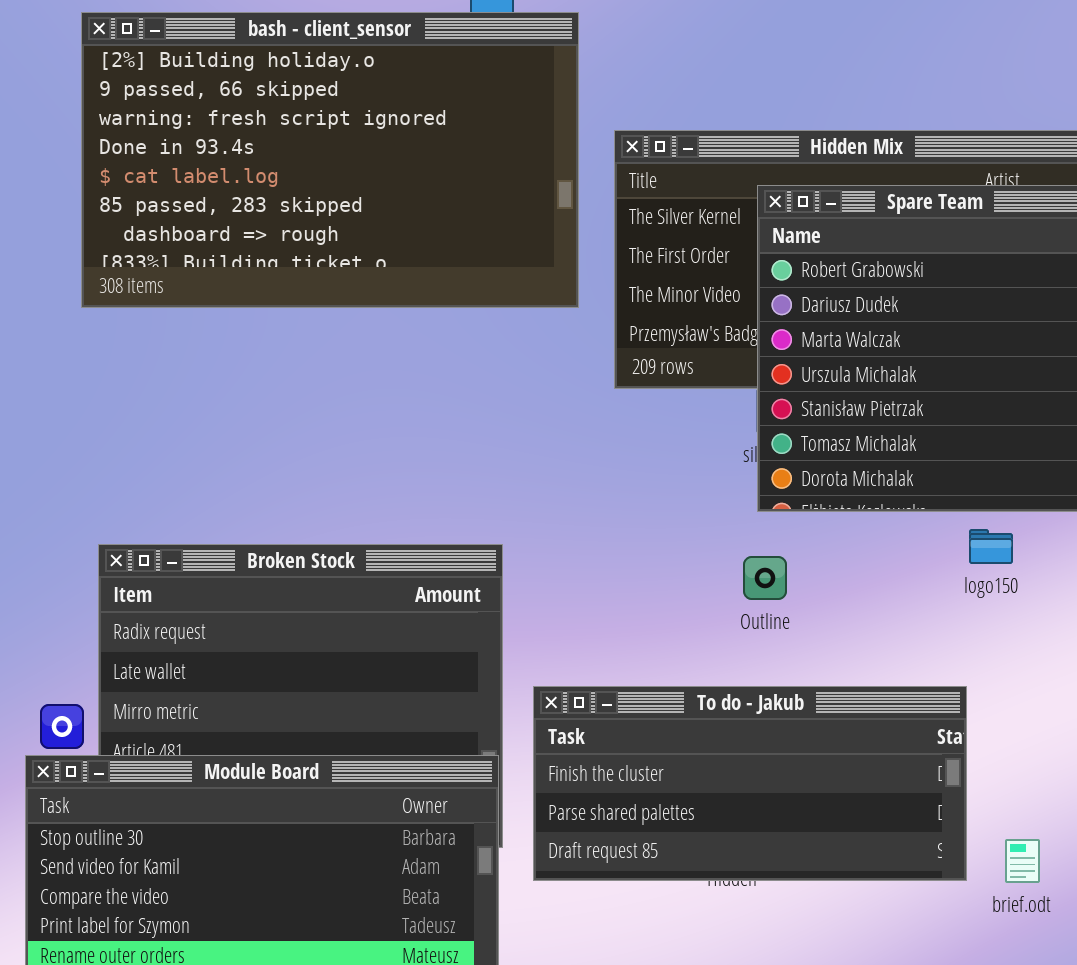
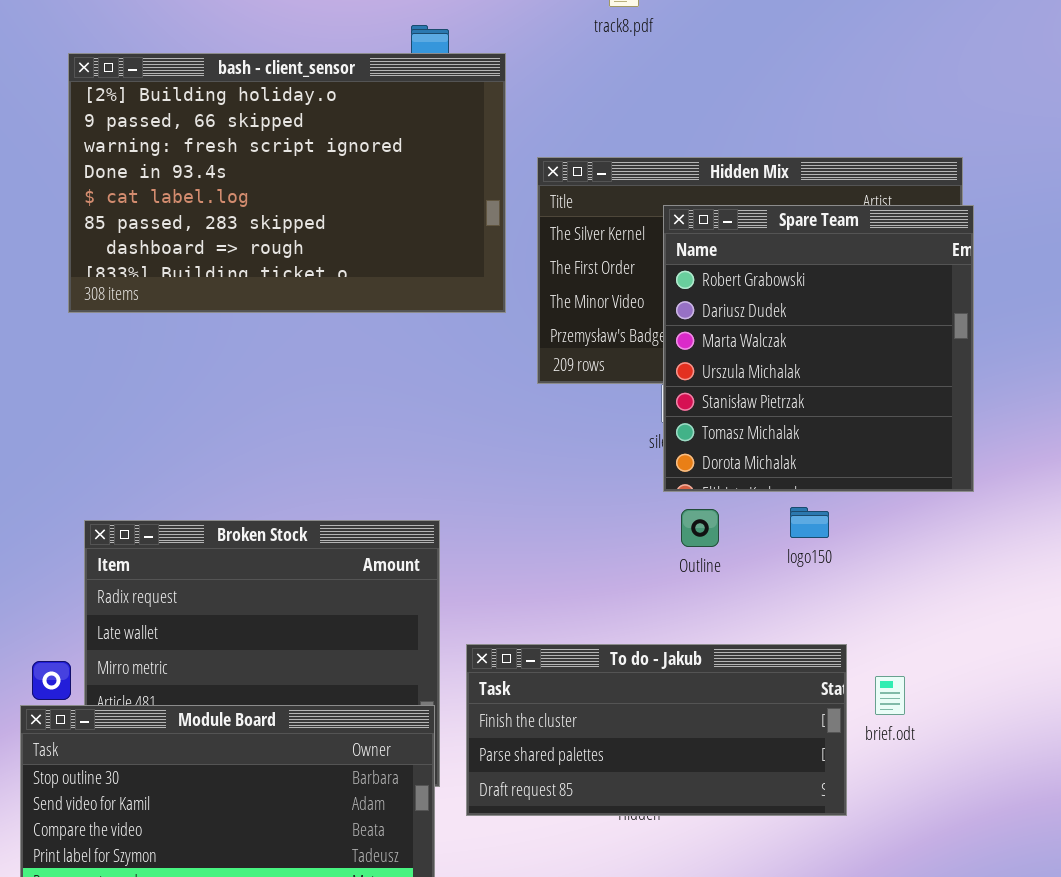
logo150: [969,529,1013,564] -> [790,507,829,538], moved
Outline: [743,556,787,600] -> [681,509,719,547], moved
brief.odt: [1005,839,1040,883] -> [875,676,905,715], moved

